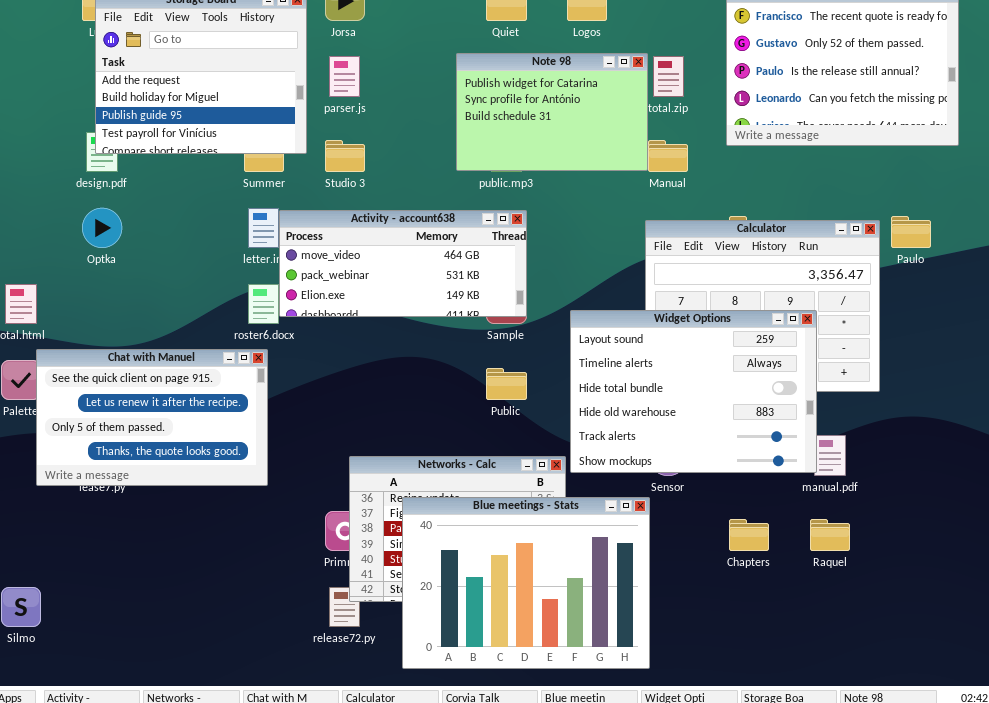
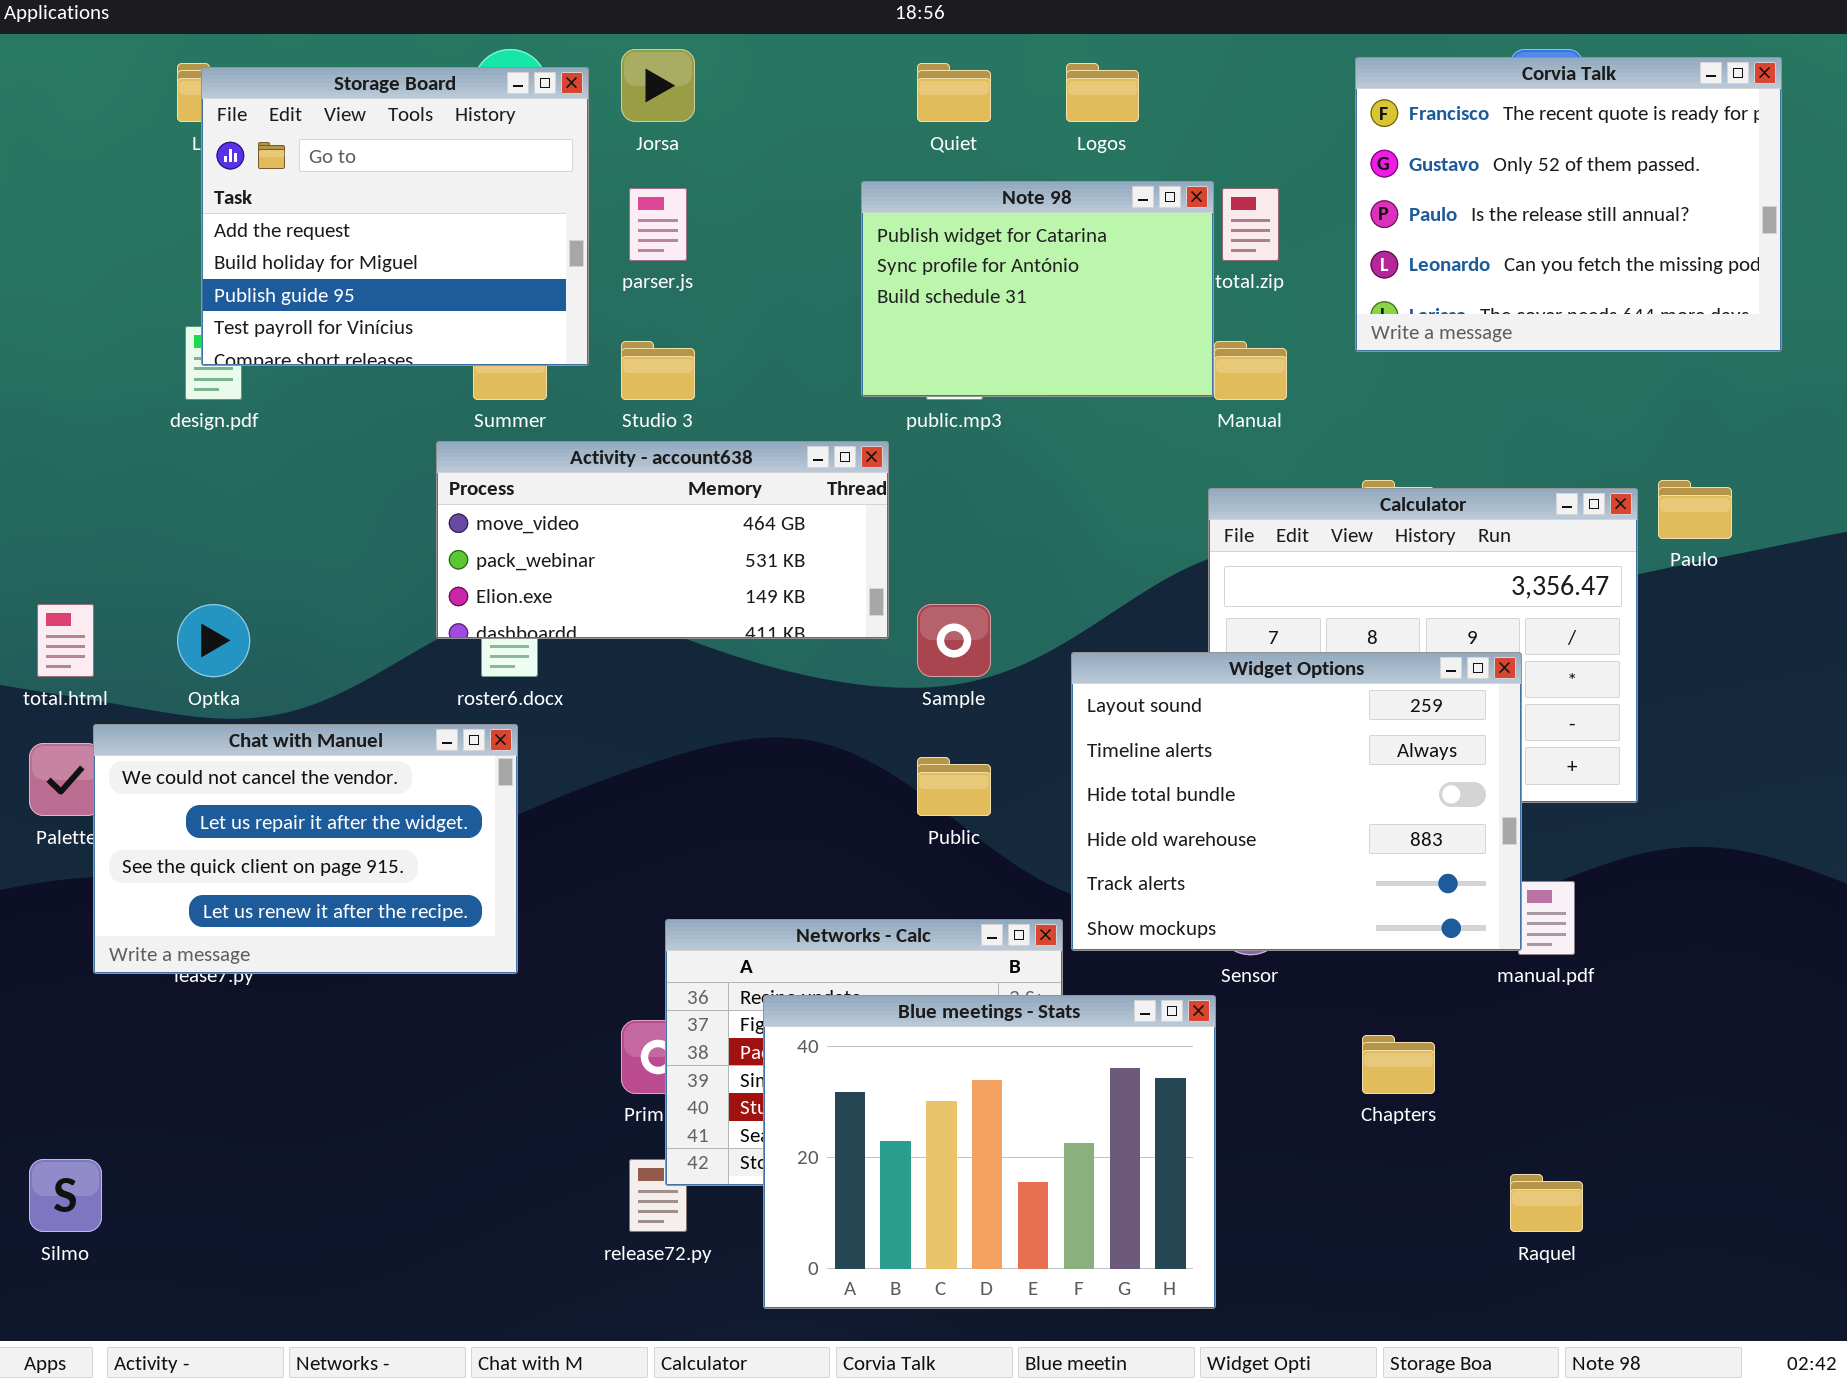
Optka: [82,208,122,248] -> [177,604,250,677], moved
Activity - account638: [279,210,527,317] -> [436,441,889,639], moved
Chat with Manuel: [36,349,268,486] -> [93,724,518,974], scrolled up 2 rows
Raquel: [810,519,850,551] -> [1510,1174,1583,1232], moved

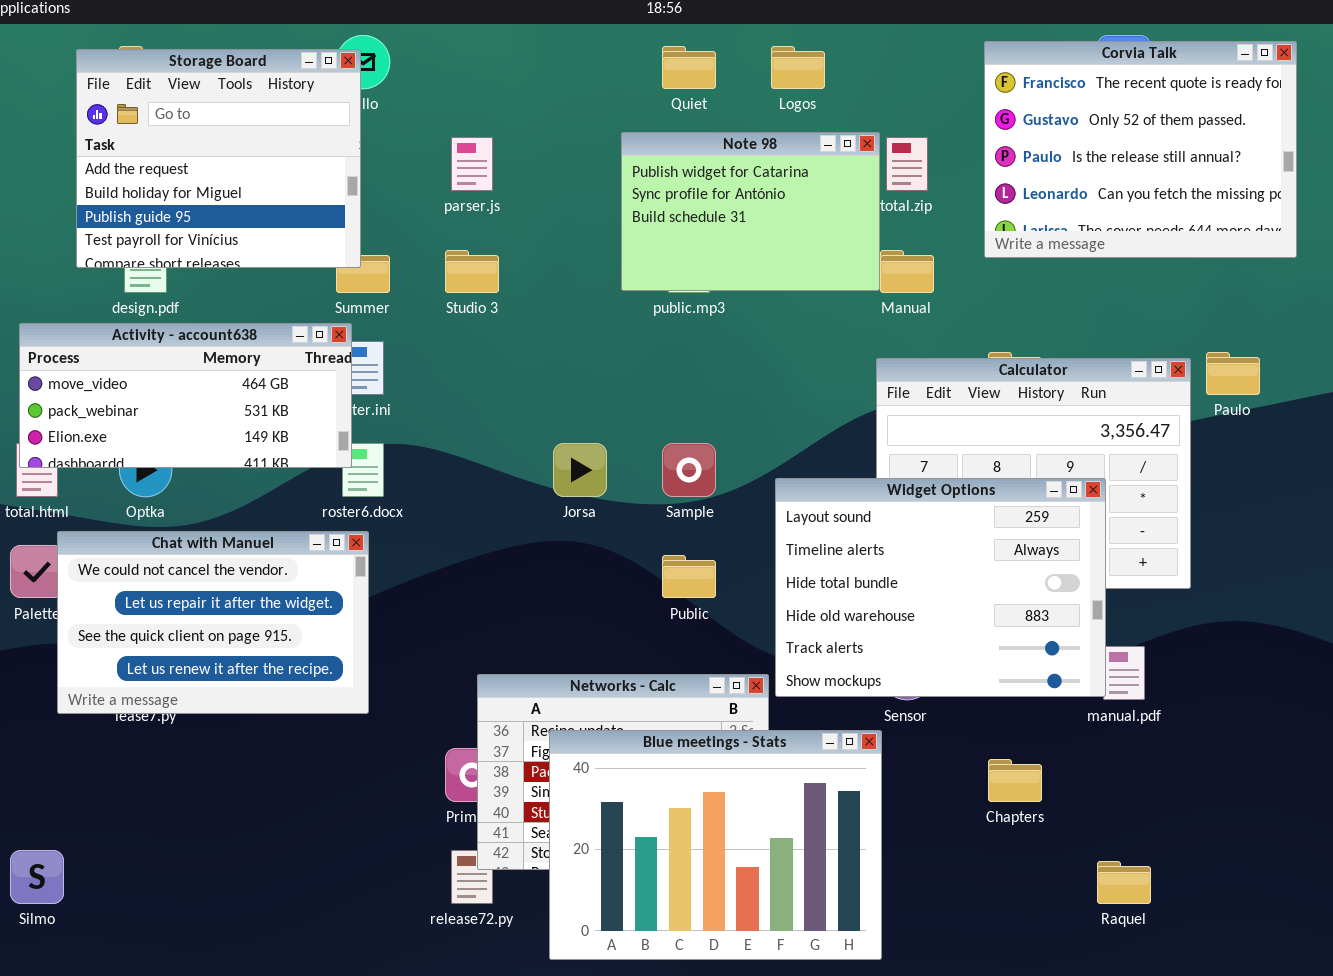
Jorsa: [621,49,695,122] -> [553,443,607,497], moved
Storage Board: [201,67,589,366] -> [76,49,361,268], moved
Activity - account638: [436,441,889,639] -> [19,323,352,468], moved

